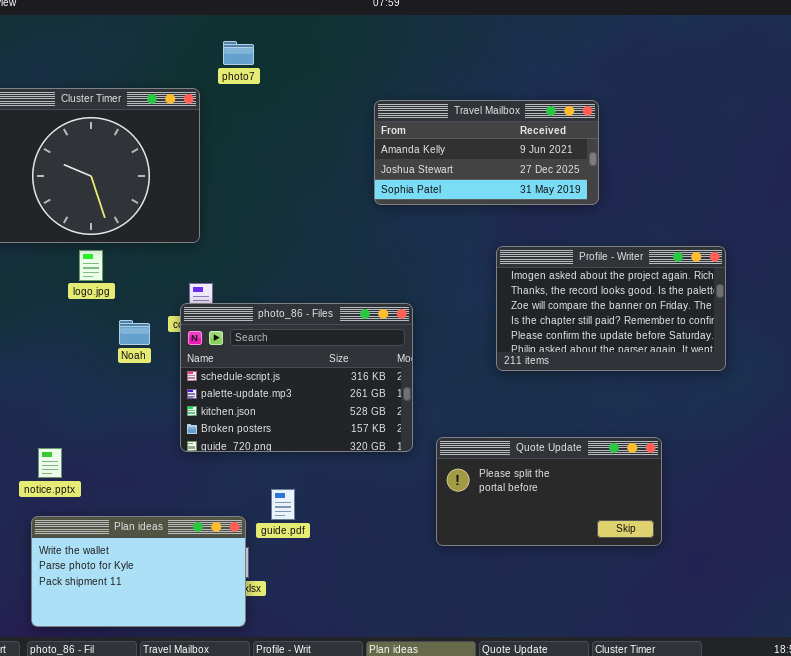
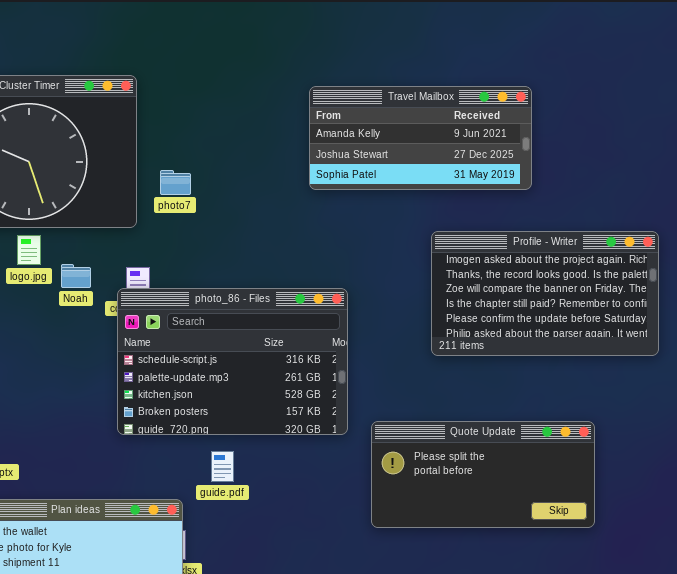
photo7: [223,41,254,65] -> [160,170,191,195], moved
Noah: [119,320,150,345] -> [61,264,91,288], moved
guide.pdf: [271,489,295,520] -> [211,451,234,482], moved

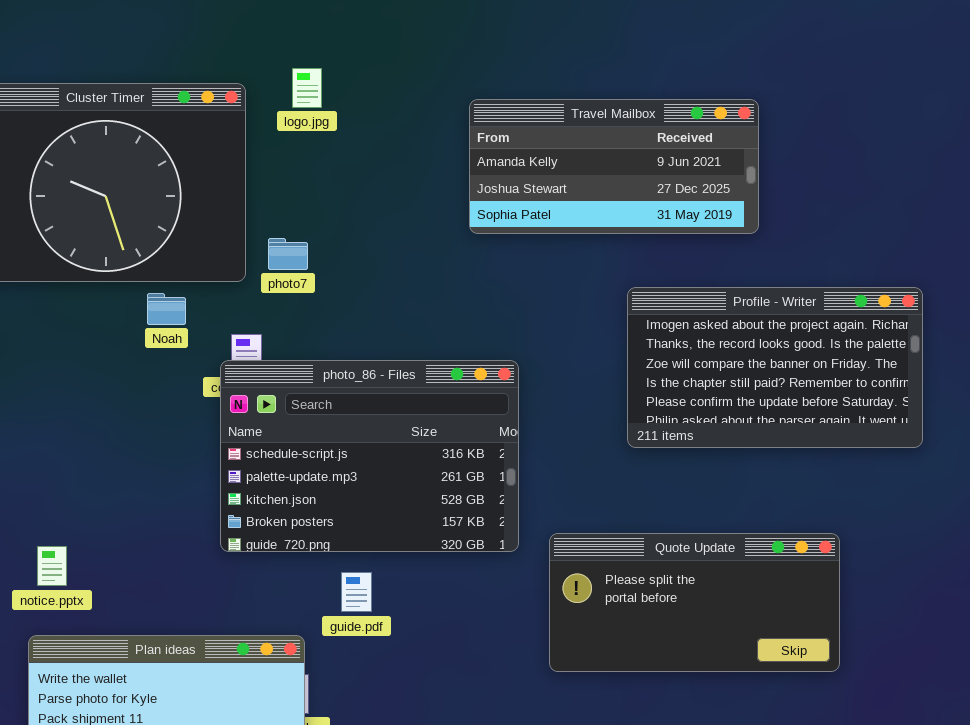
photo7: [160,170,191,195] -> [268,238,308,270], moved
logo.jpg: [17,235,41,265] -> [292,68,322,108], moved
Noah: [61,264,91,288] -> [147,293,186,325], moved

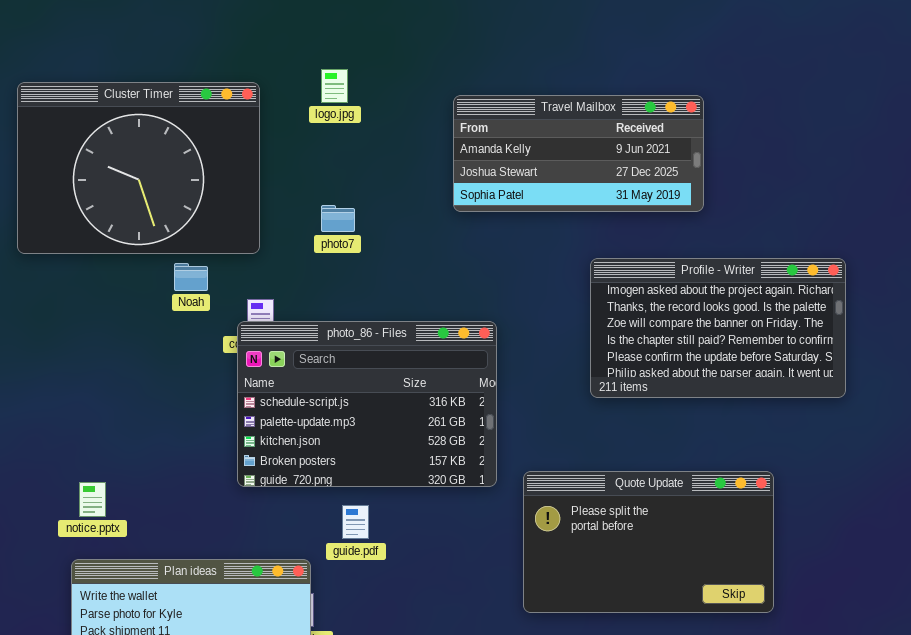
logo.jpg: [292,68,322,108] -> [321,69,348,103], moved
photo7: [268,238,308,270] -> [321,205,355,232], moved
Quote Update: [549,533,840,672] -> [523,471,774,613], resized

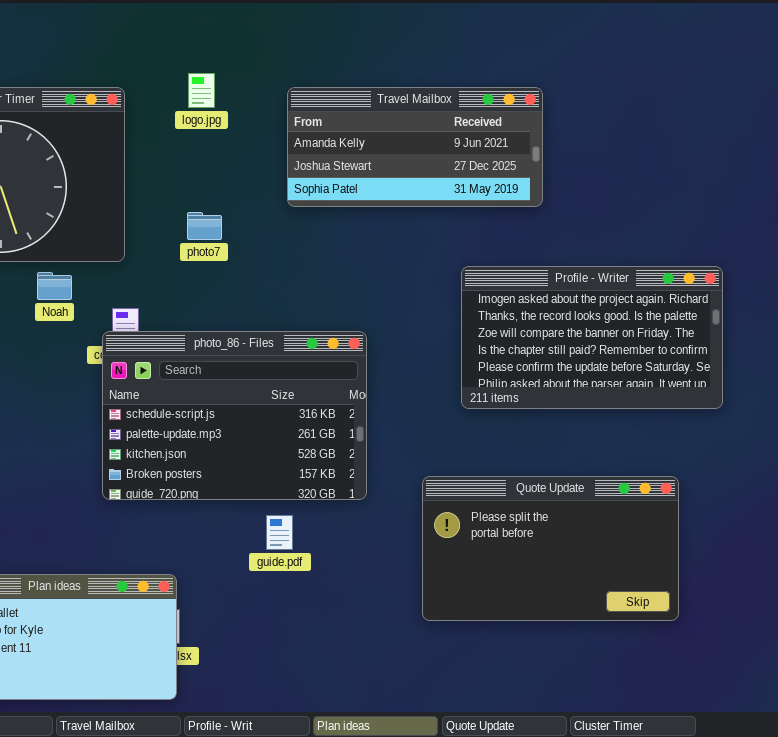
Travel Mailbox: [453,95,704,212] -> [287,87,543,207], moved
Quote Update: [523,471,774,613] -> [422,476,679,621], moved
guide.pdf: [342,505,369,539] -> [266,515,293,550], moved

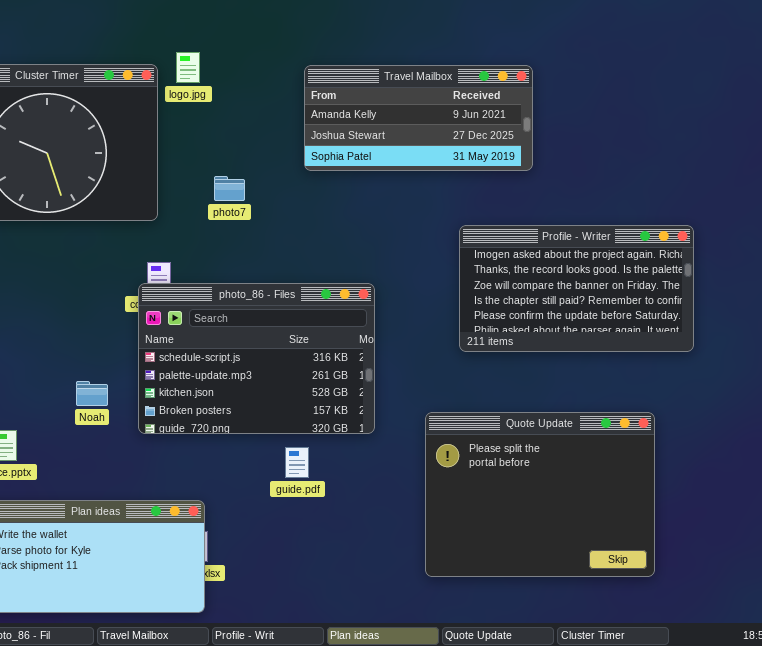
logo.jpg: [188,73,215,108] -> [176,52,200,83], moved
Noah: [37,272,72,300] -> [76,381,108,406], moved
Quote Update: [422,476,679,621] -> [425,412,655,577], resized

